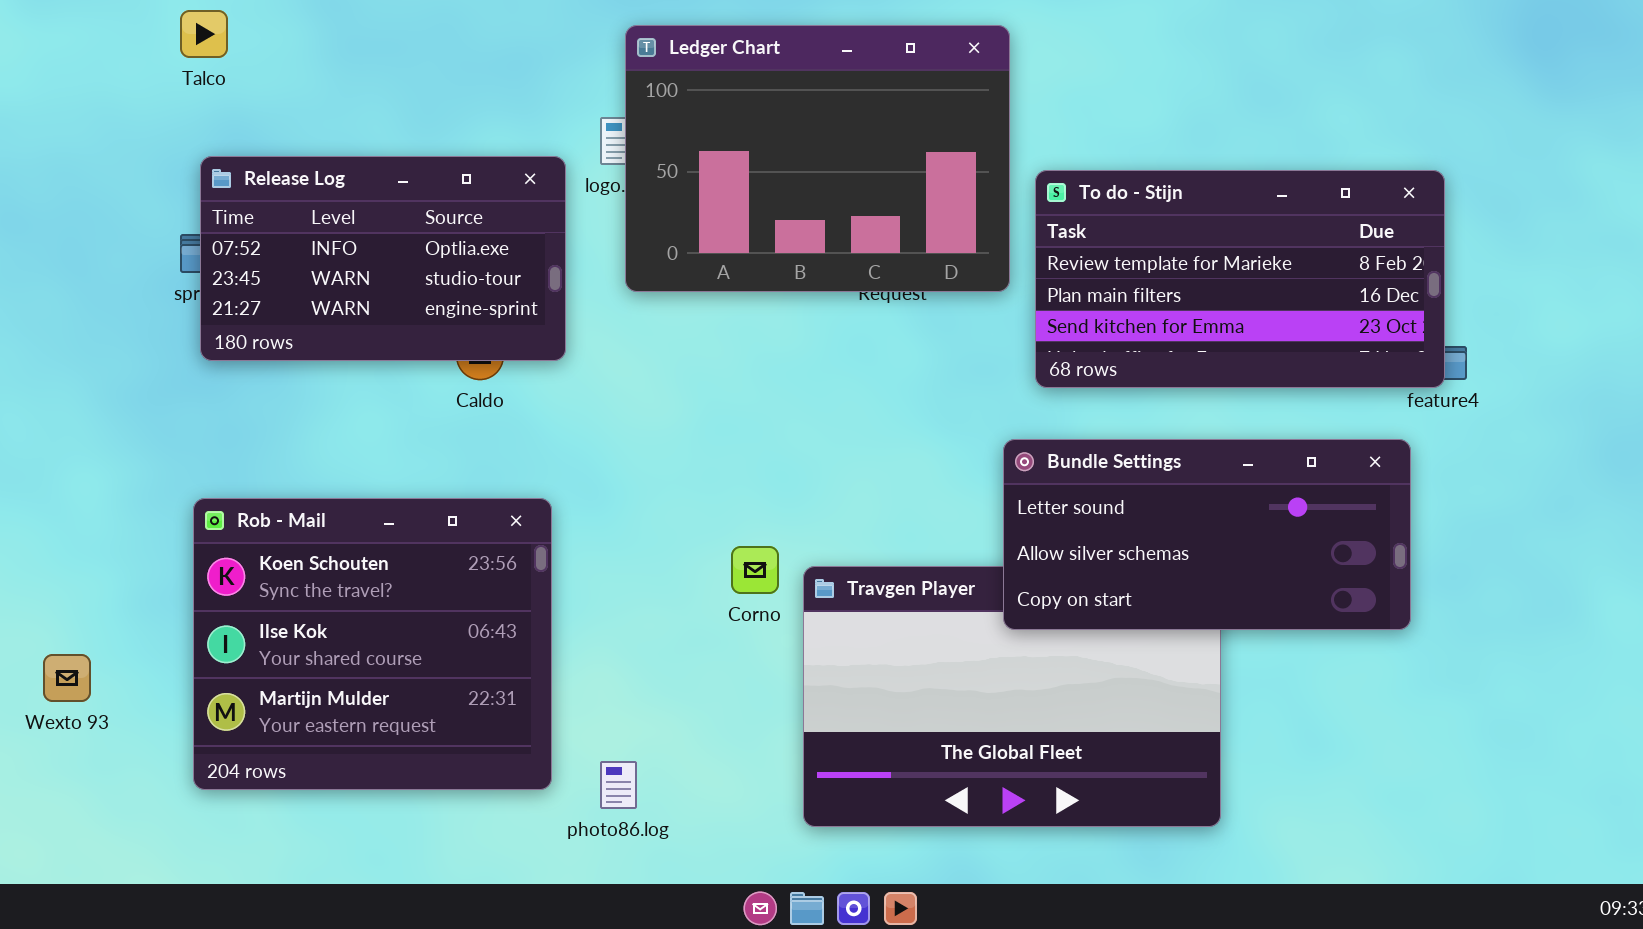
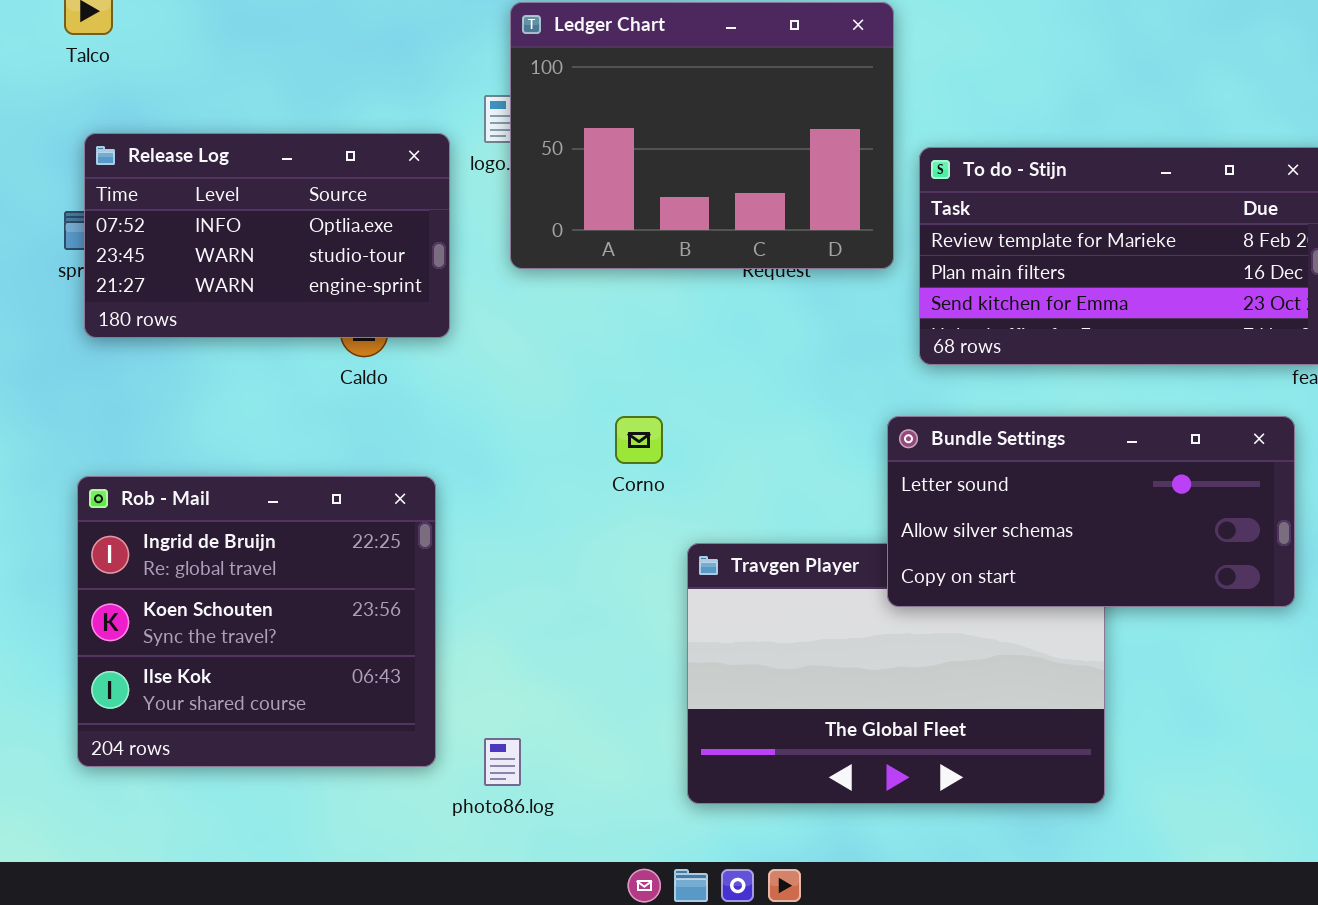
Rob - Mail: [193,498,552,790] -> [77,476,436,767], scrolled up 1 row
Corno: [731,546,779,594] -> [615,416,663,464], moved

